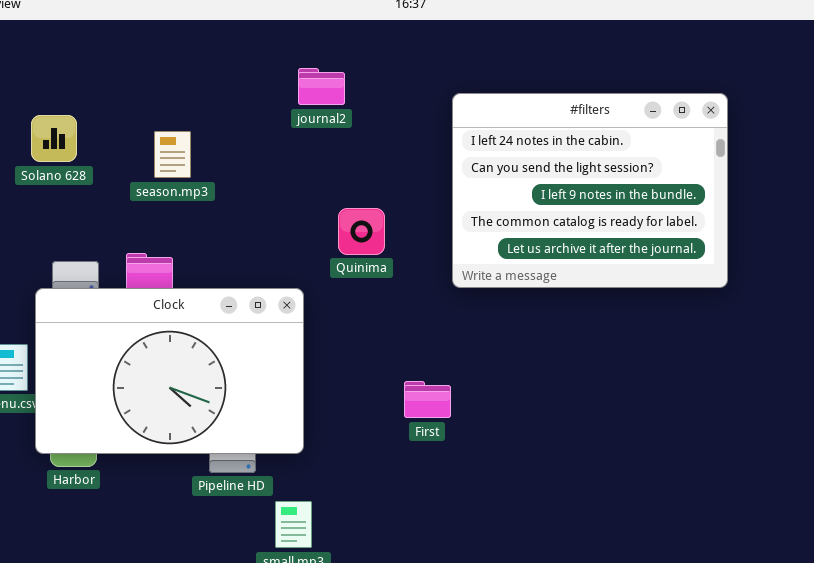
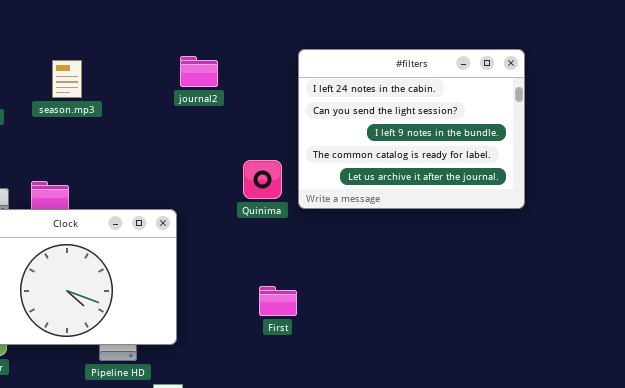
journal2: [298,68,345,105] -> [180,56,218,87], moved
season.mp3: [154,131,191,178] -> [52,60,82,98], moved
Quinima: [338,208,385,255] -> [243,160,282,199], moved

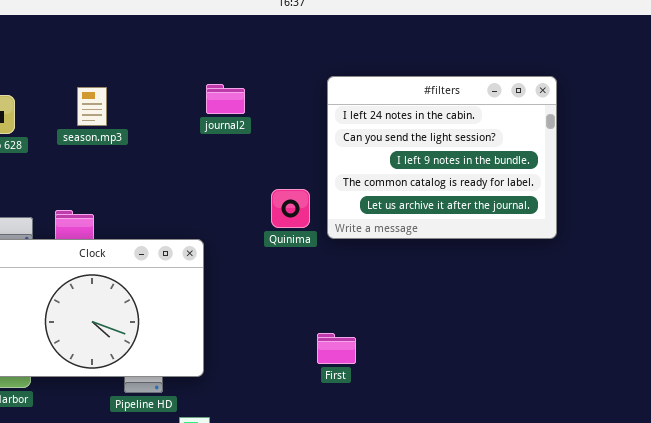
First: [259,286,297,316] -> [317,333,356,364], moved

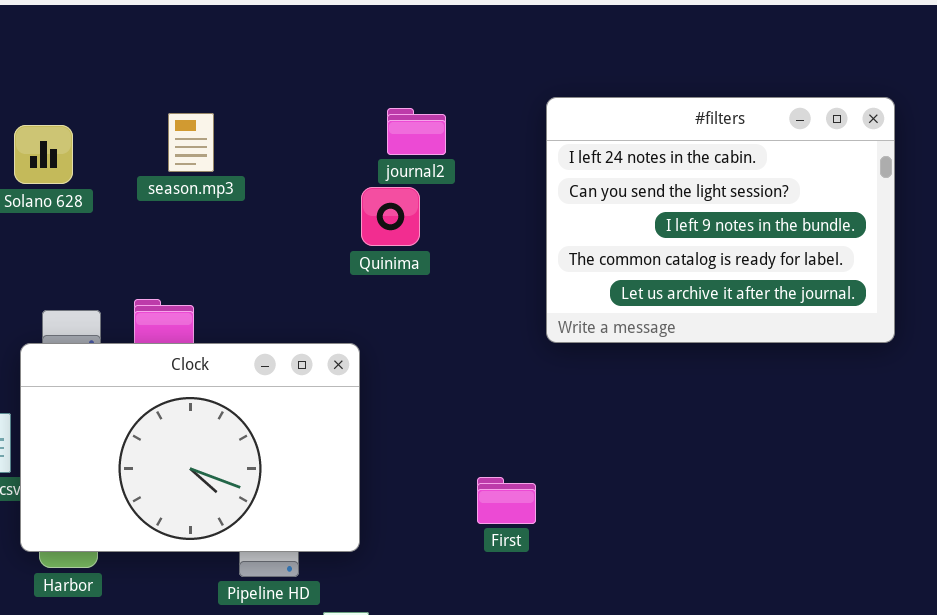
journal2: [206,84,245,114] -> [387,108,446,155], moved
Quinima: [271,189,310,228] -> [361,187,420,246], moved
First: [317,333,356,364] -> [477,477,536,524], moved

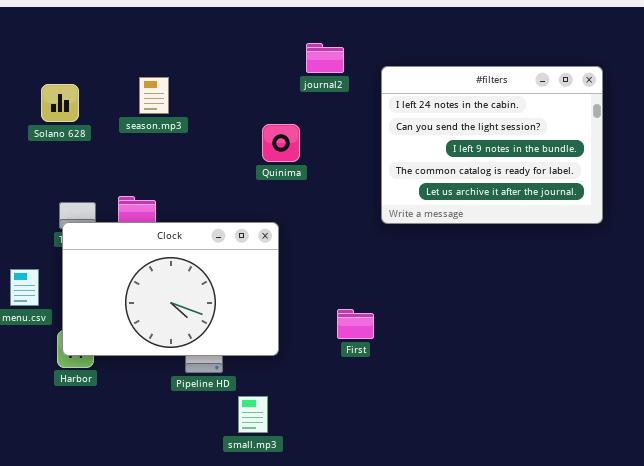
journal2: [387,108,446,155] -> [306,43,344,73], moved
Clock: [20,343,360,552] -> [62,222,279,356], moved

